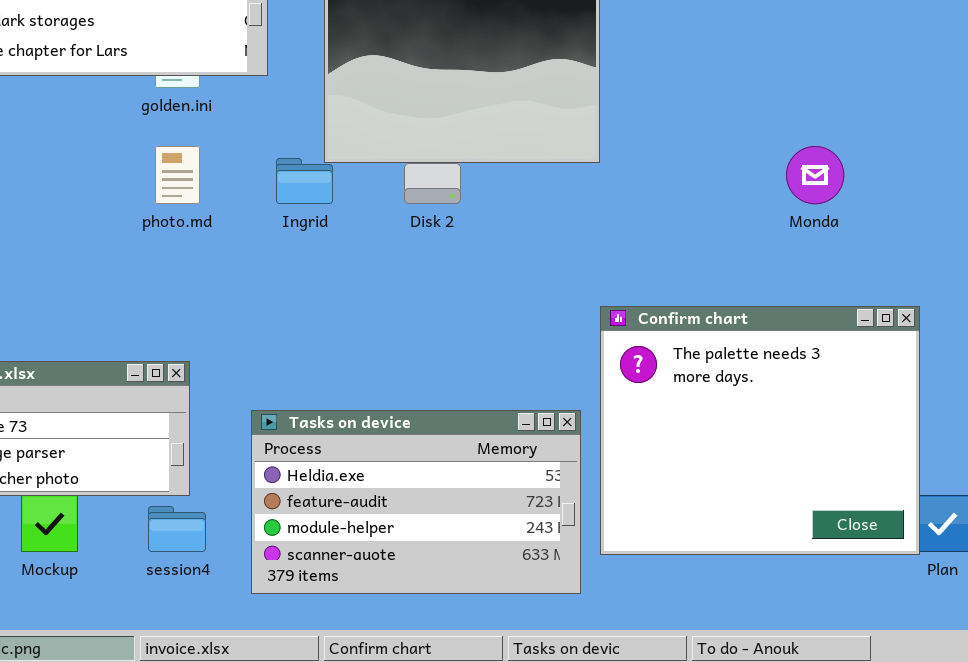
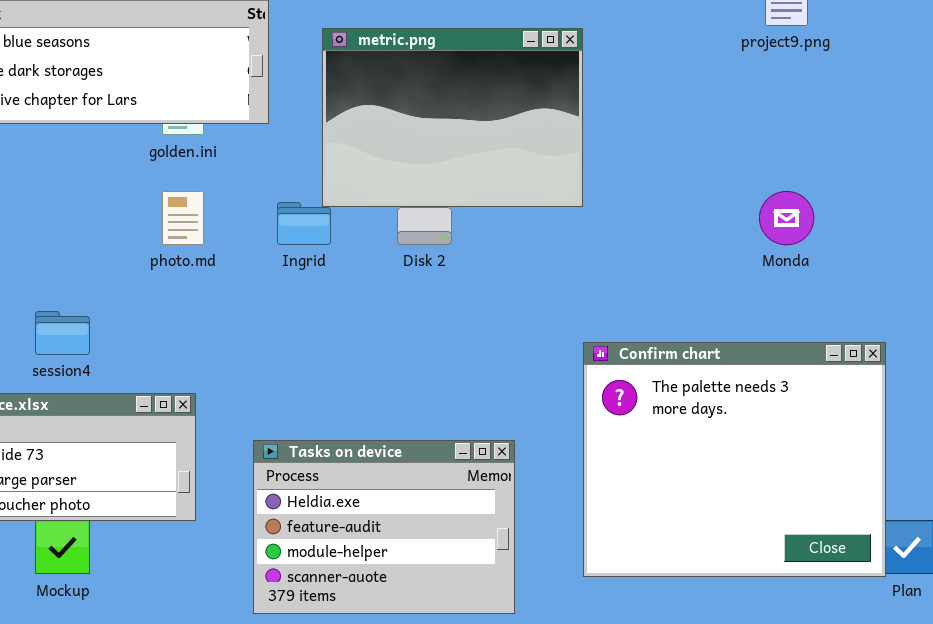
Tasks on device: [251,410,581,594] -> [253,440,515,614], resized
session4: [148,506,206,552] -> [35,311,90,355], moved

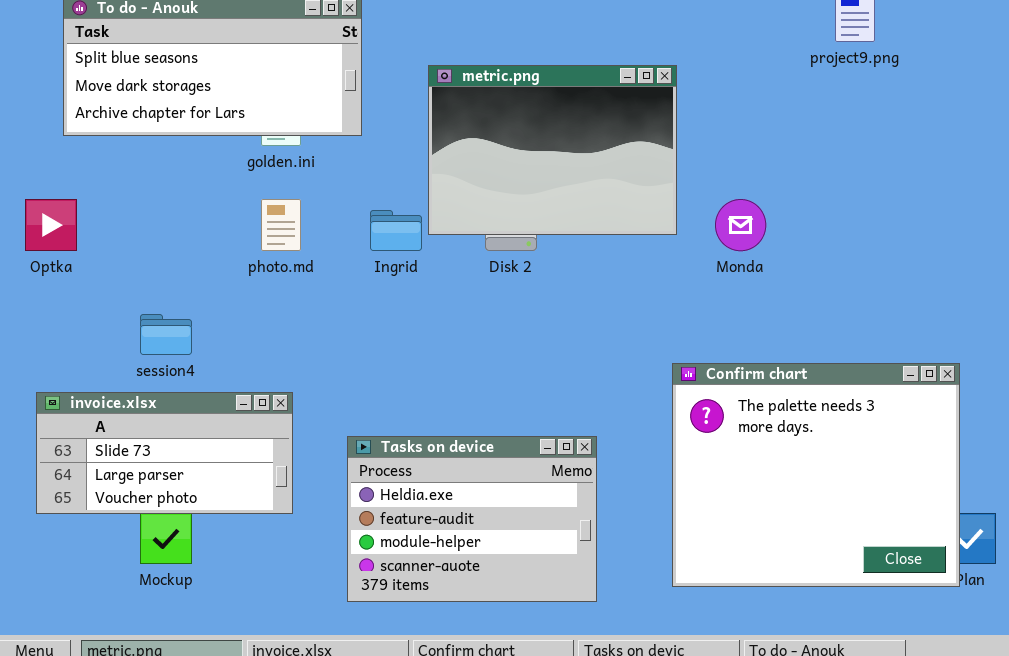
metric.png: [322,28,583,207] -> [428,65,677,235], moved
Monda: [759,191,814,245] -> [715,199,766,251], moved
Confirm chart: [583,342,886,577] -> [672,363,960,587], moved

